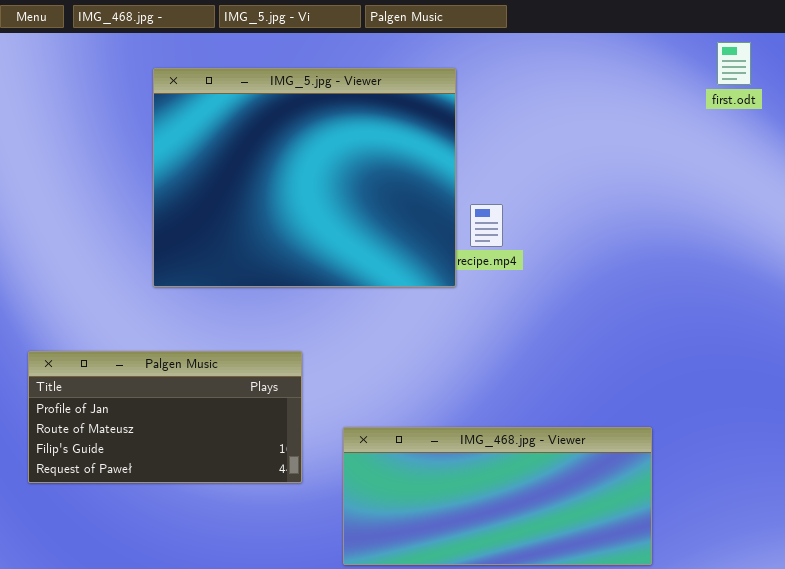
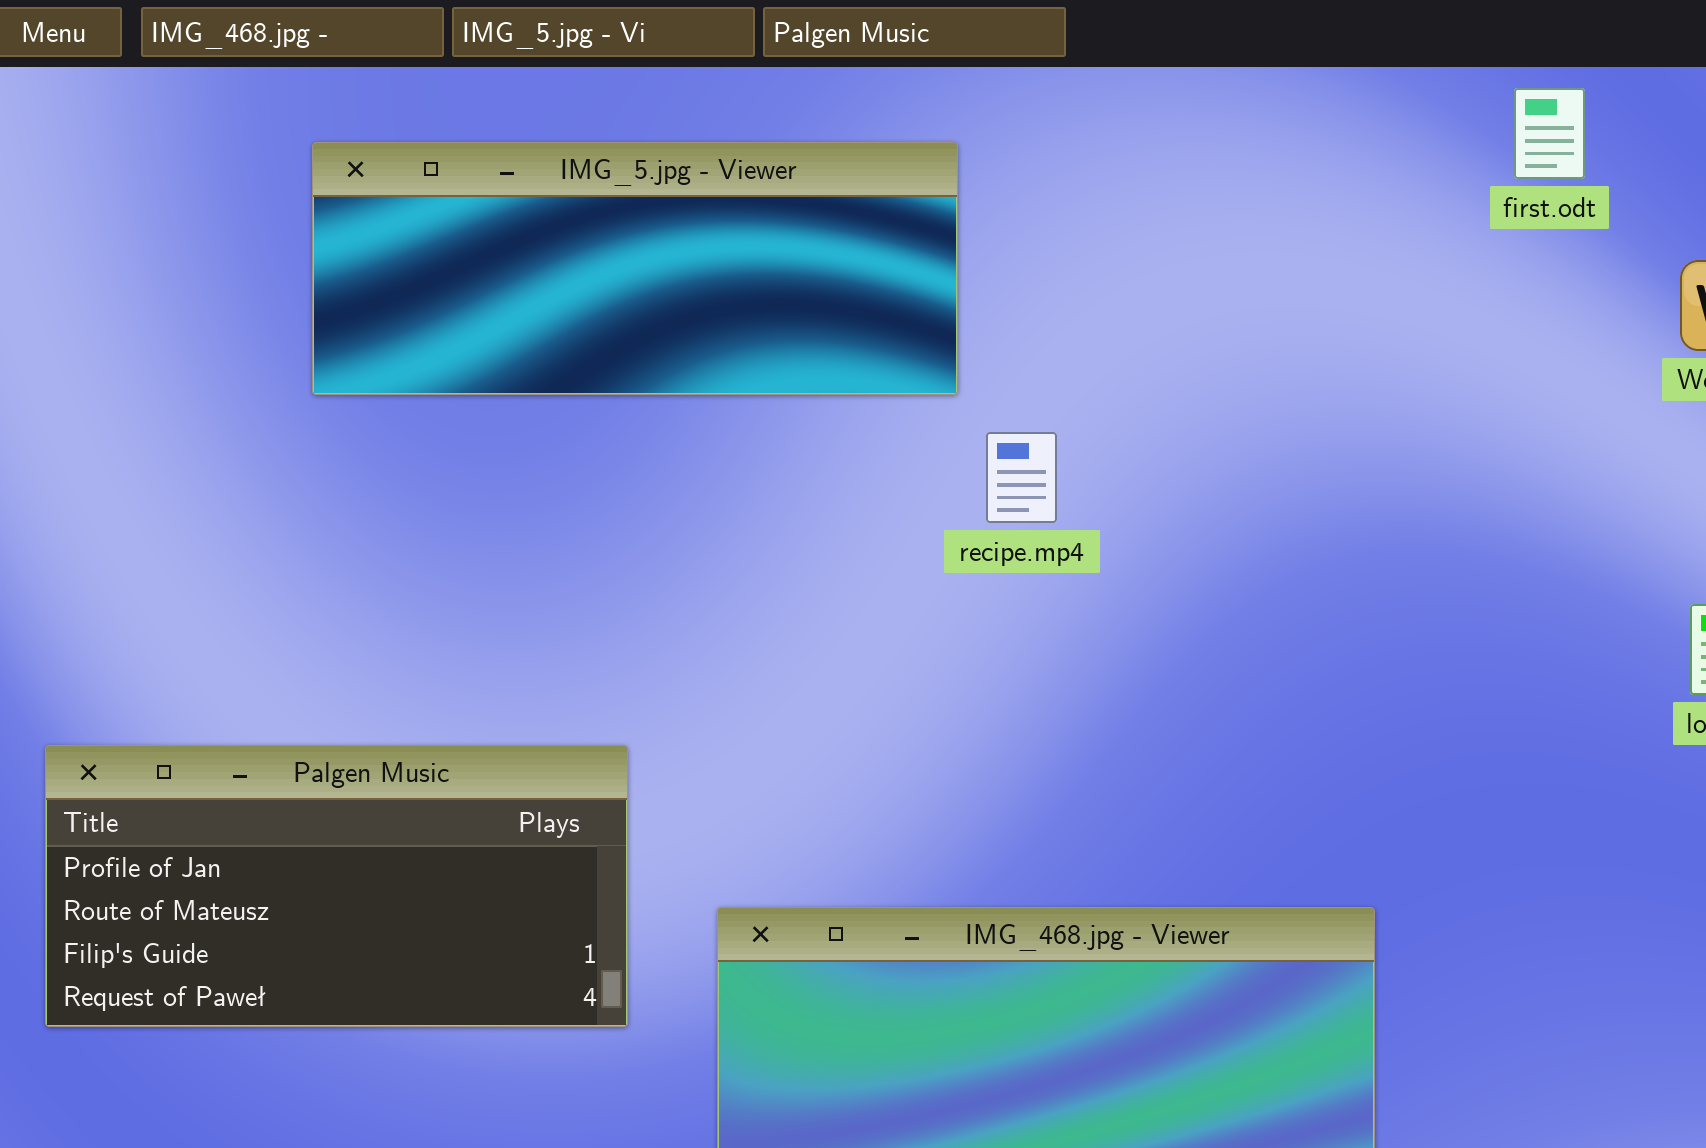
IMG_5.jpg - Viewer: [153,68,456,287] -> [312,142,958,395], resized

